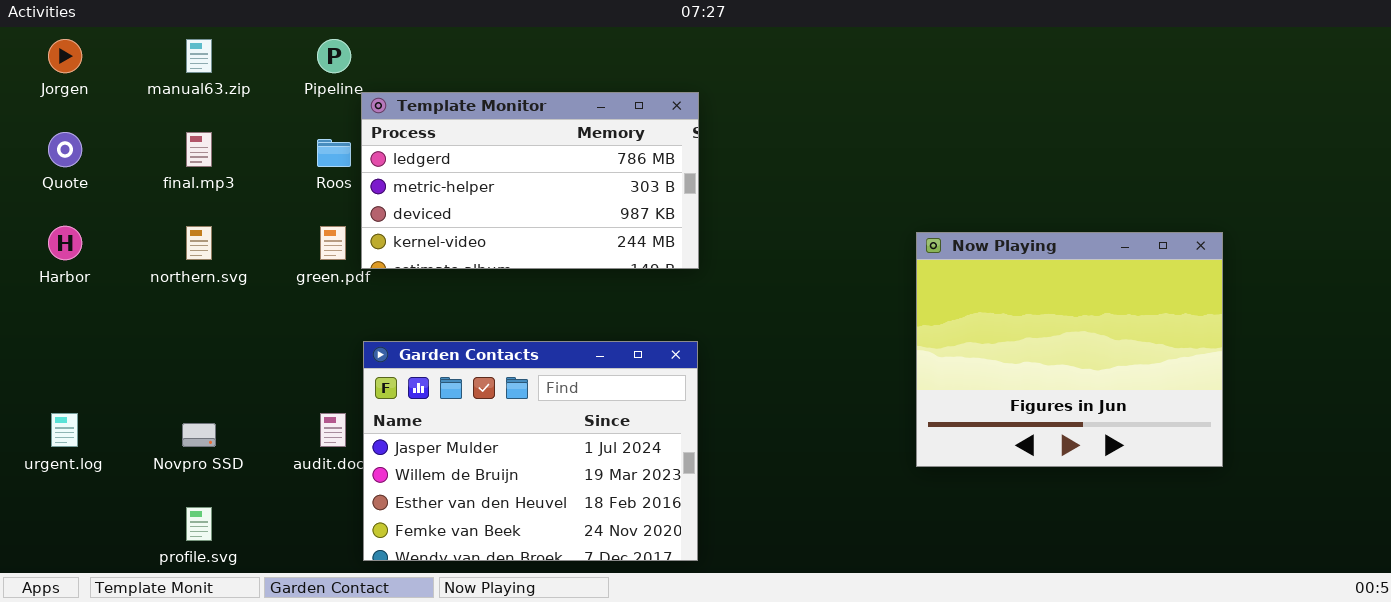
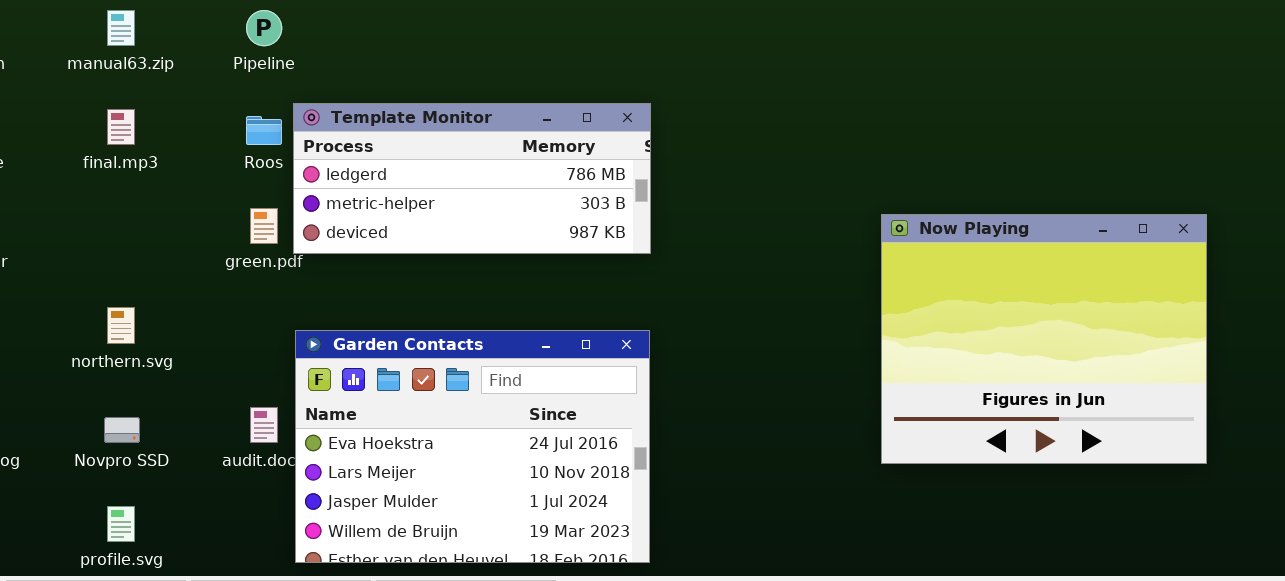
Template Monitor: [361,92,699,269] -> [293,103,651,254], resized
northern.svg: [186,226,212,260] -> [107,307,135,344], moved
Garden Contacts: [363,341,698,561] -> [295,330,650,563], scrolled up 2 rows

